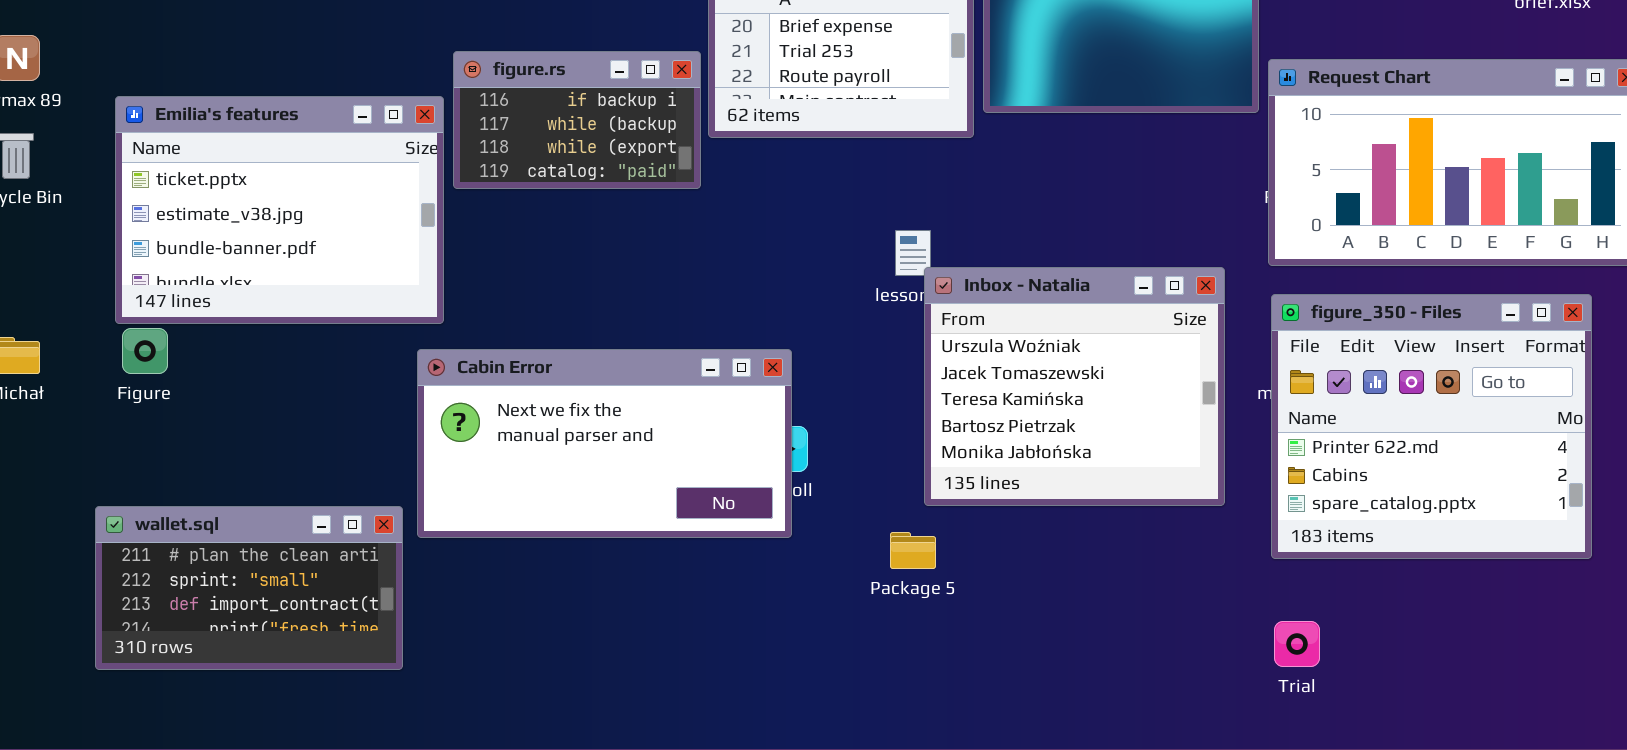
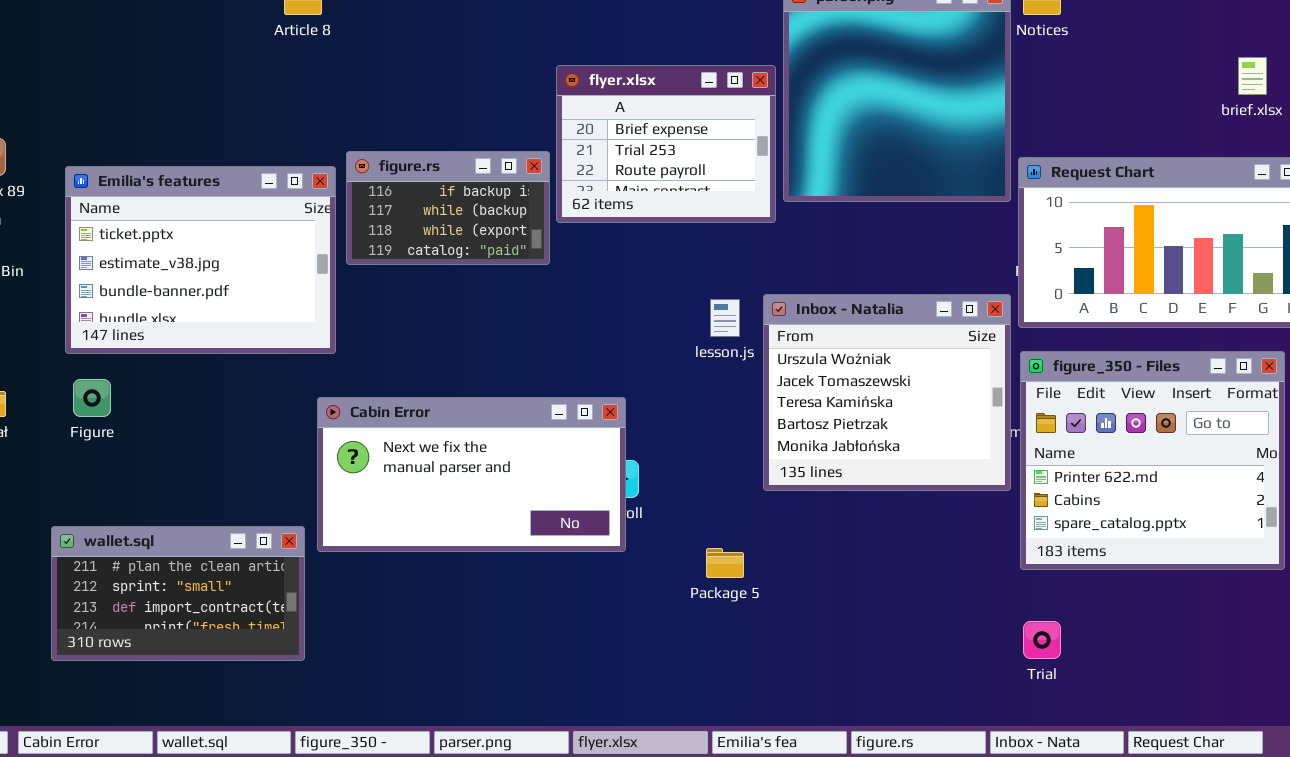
Emilia's features: [115,96,444,324] -> [65,166,336,354], moved
Inbox - Natalia: [924,267,1225,506] -> [763,294,1011,491], moved

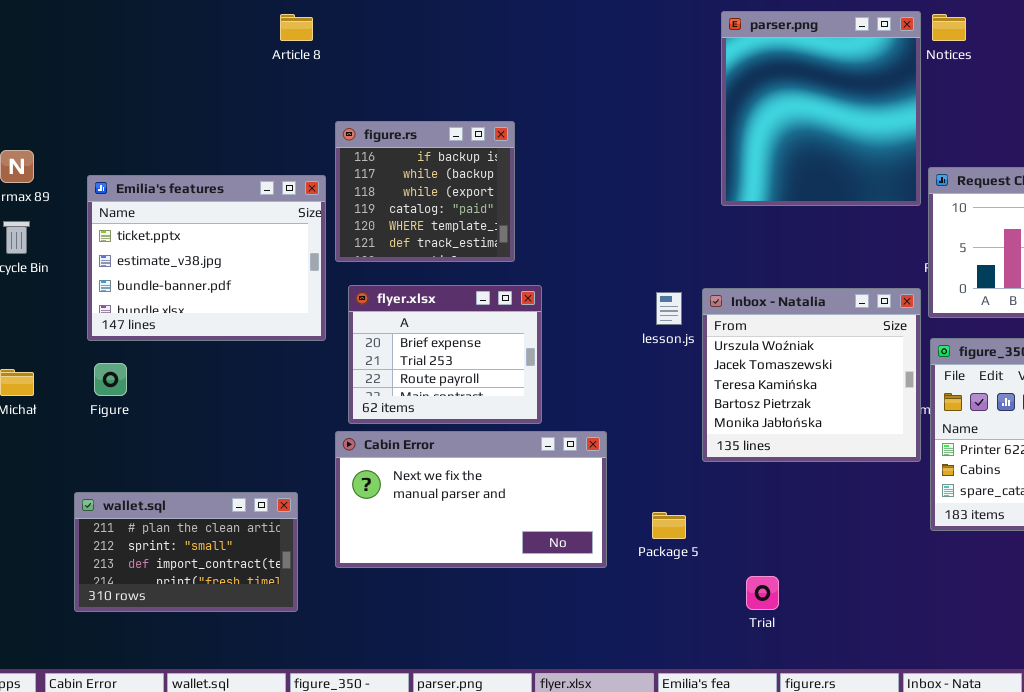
flyer.xlsx: [556,65,776,223] -> [348,285,542,424], moved
figure.rs: [346,151,550,265] -> [335,121,515,262], resized
Cabin Error: [317,397,626,552] -> [335,431,607,568], moved
Trial: [1023,621,1061,659] -> [746,576,779,610], moved

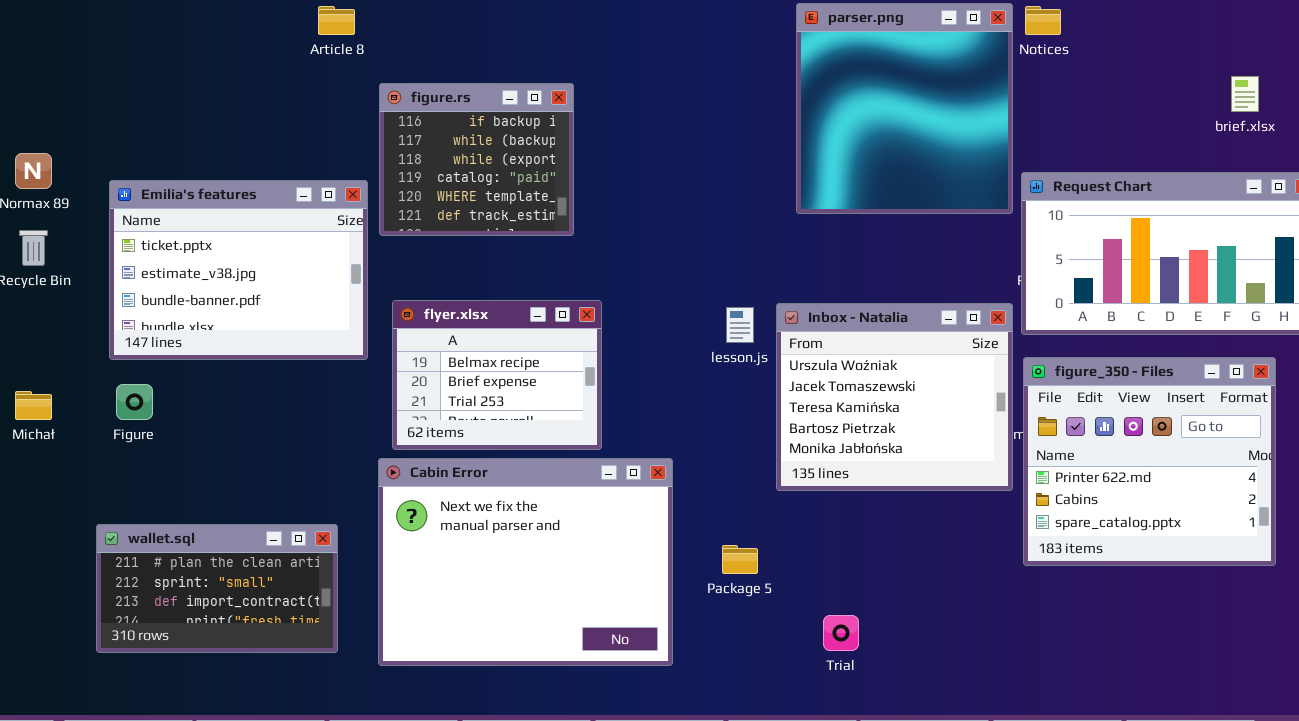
figure.rs: [335,121,515,262] -> [379,83,574,236], moved
flyer.xlsx: [348,285,542,424] -> [392,300,602,450], scrolled up 1 row
Cabin Error: [335,431,607,568] -> [378,458,673,666], resized

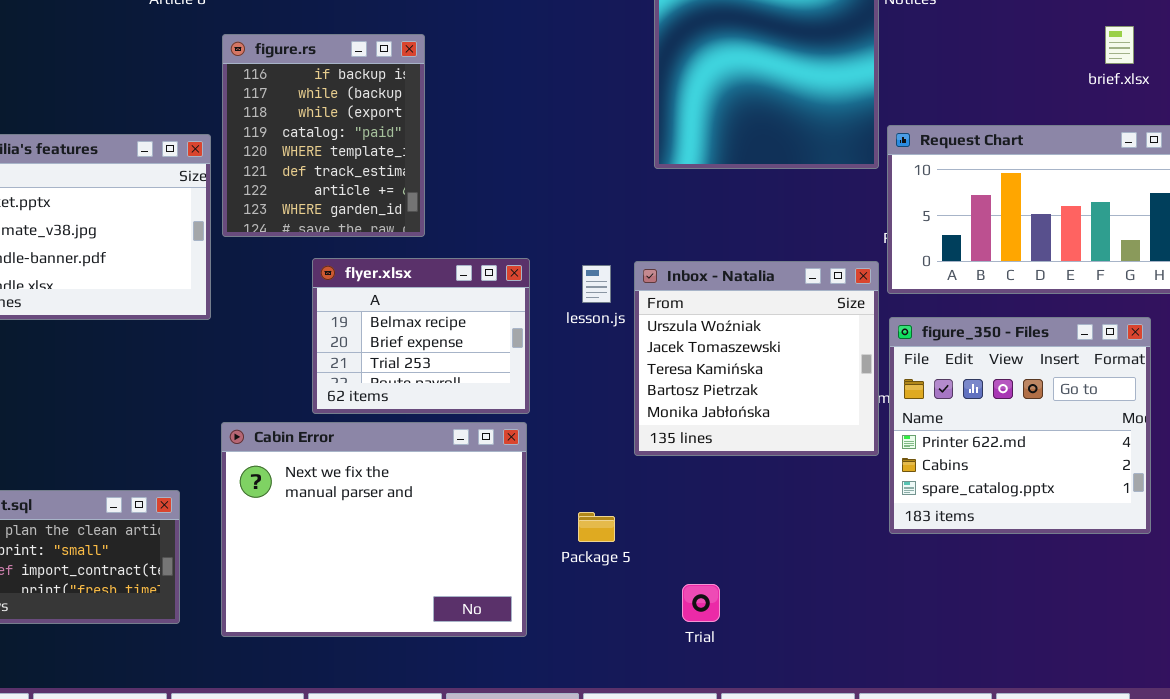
figure.rs: [379,83,574,236] -> [222,34,425,237], resized
flyer.xlsx: [392,300,602,450] -> [312,258,530,414], moved

